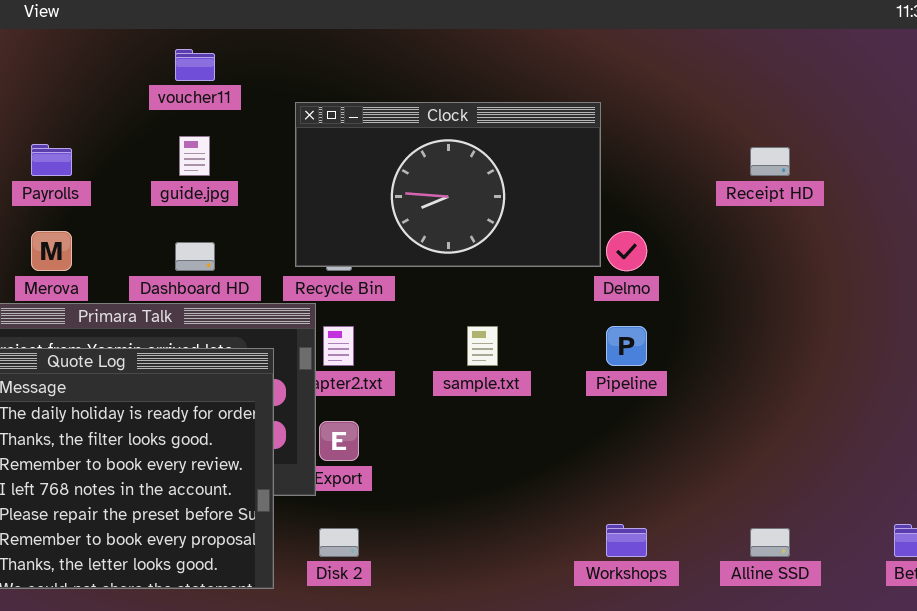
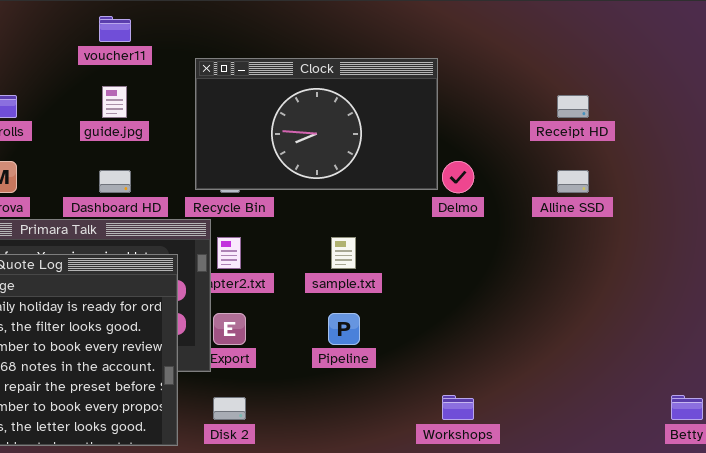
Pipeline: [606,326,647,366] -> [328,313,360,345], moved
Alline SSD: [750,528,790,557] -> [557,170,589,193], moved

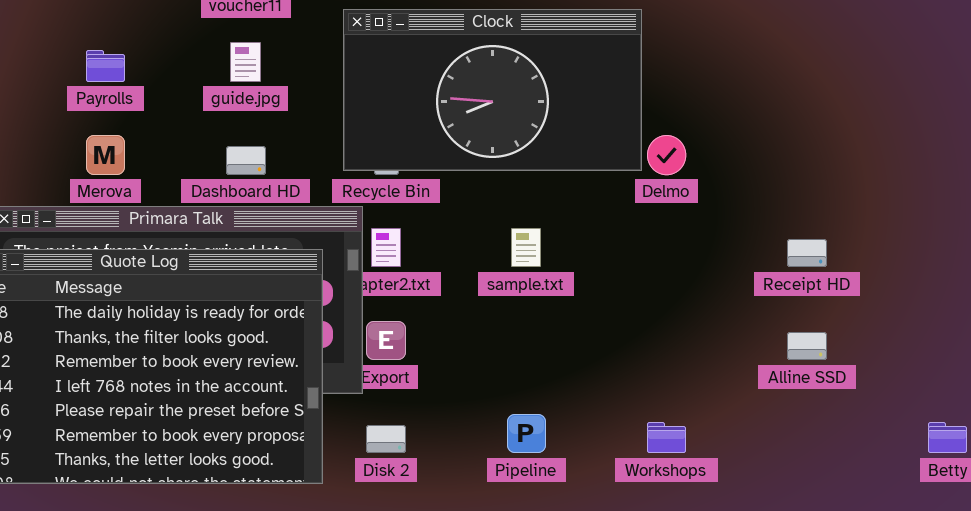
Receipt HD: [557,95,589,118] -> [787,239,827,267], moved
Alline SSD: [557,170,589,193] -> [787,332,827,360], moved
Pipeline: [328,313,360,345] -> [507,414,546,453], moved

